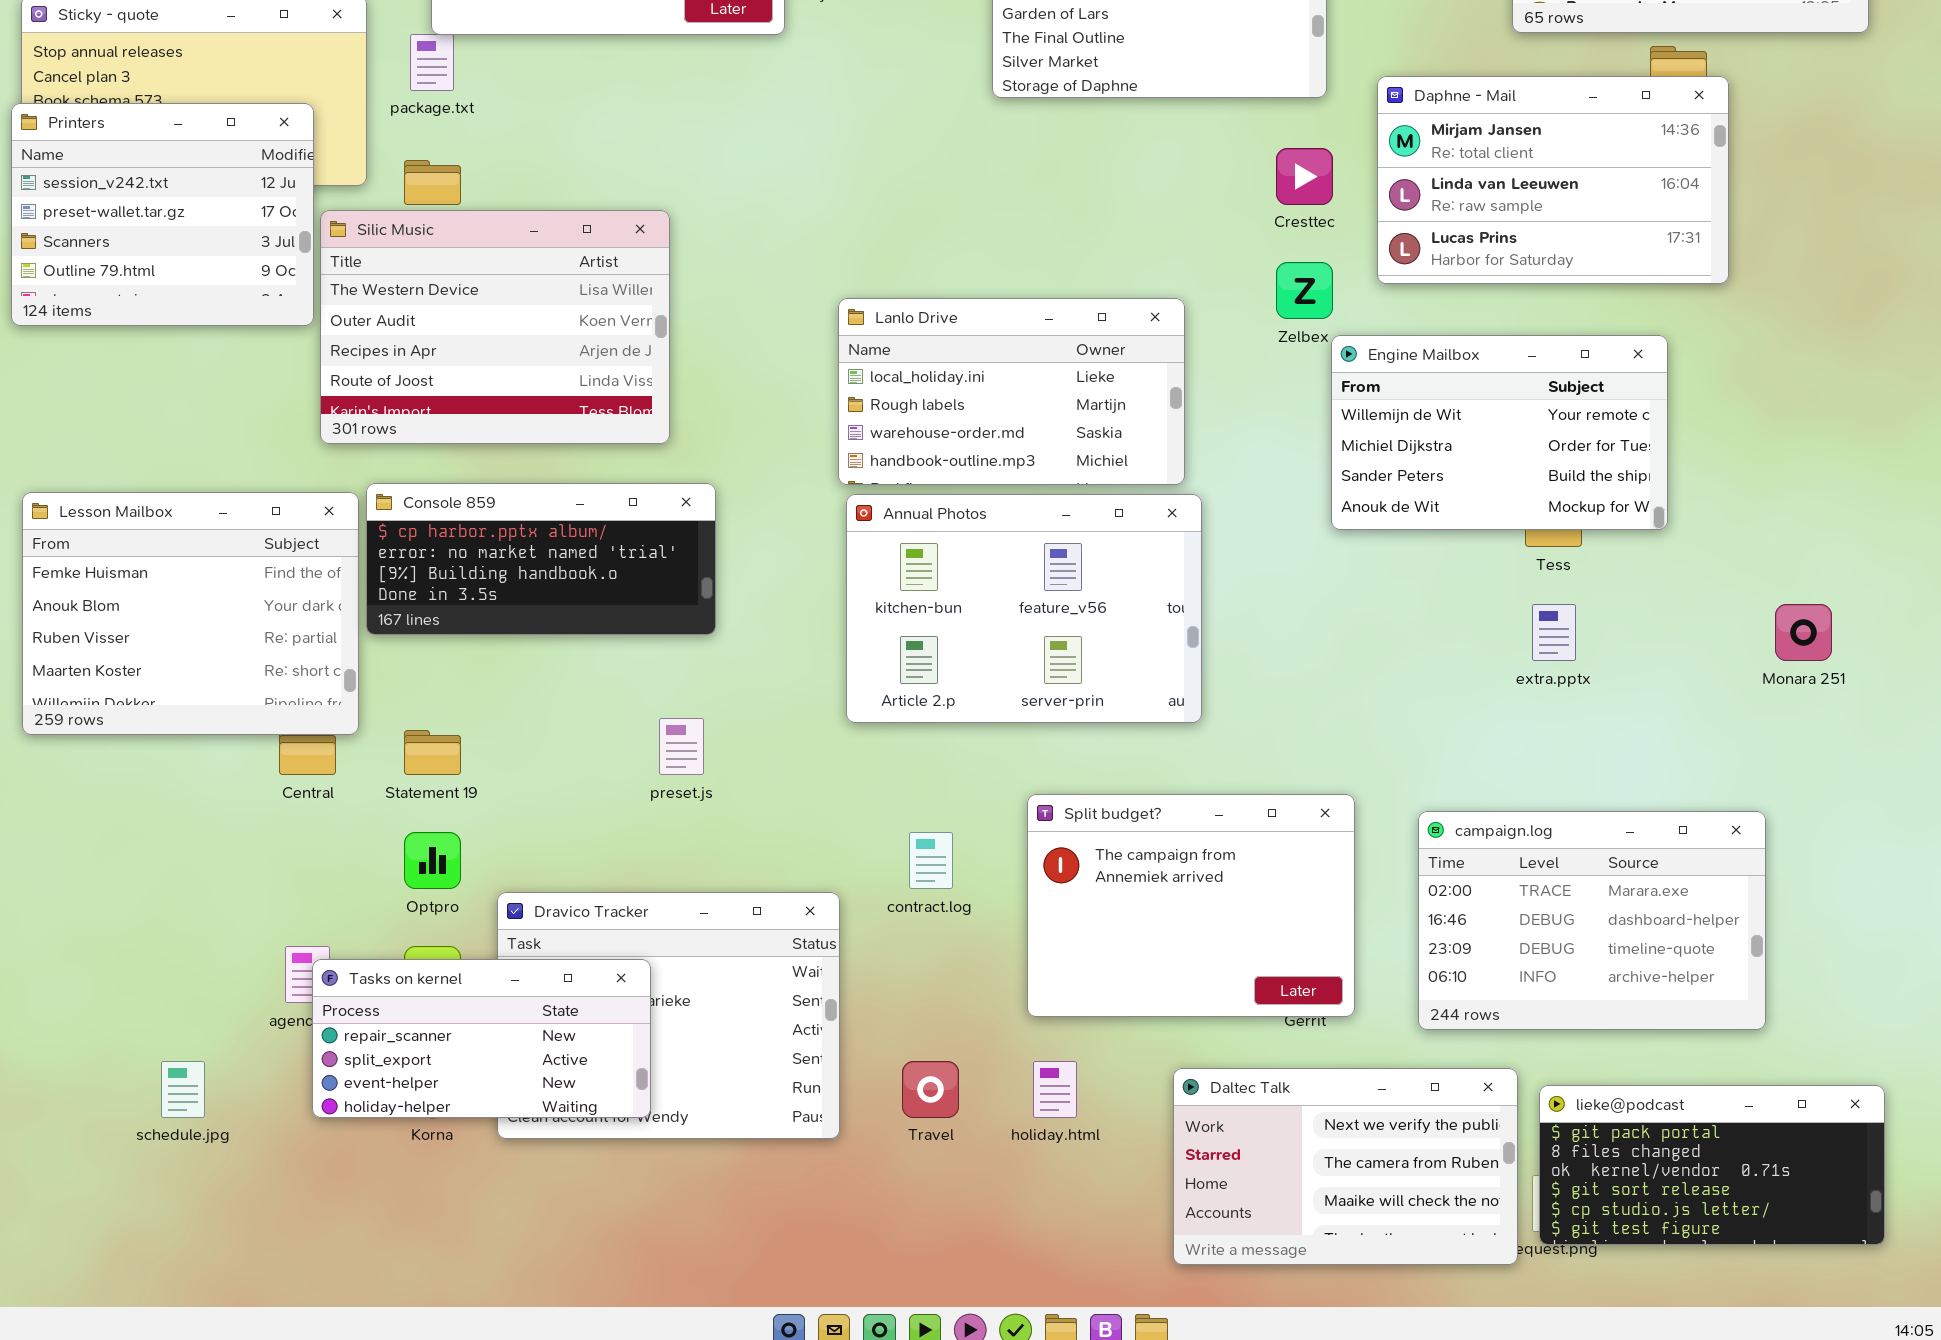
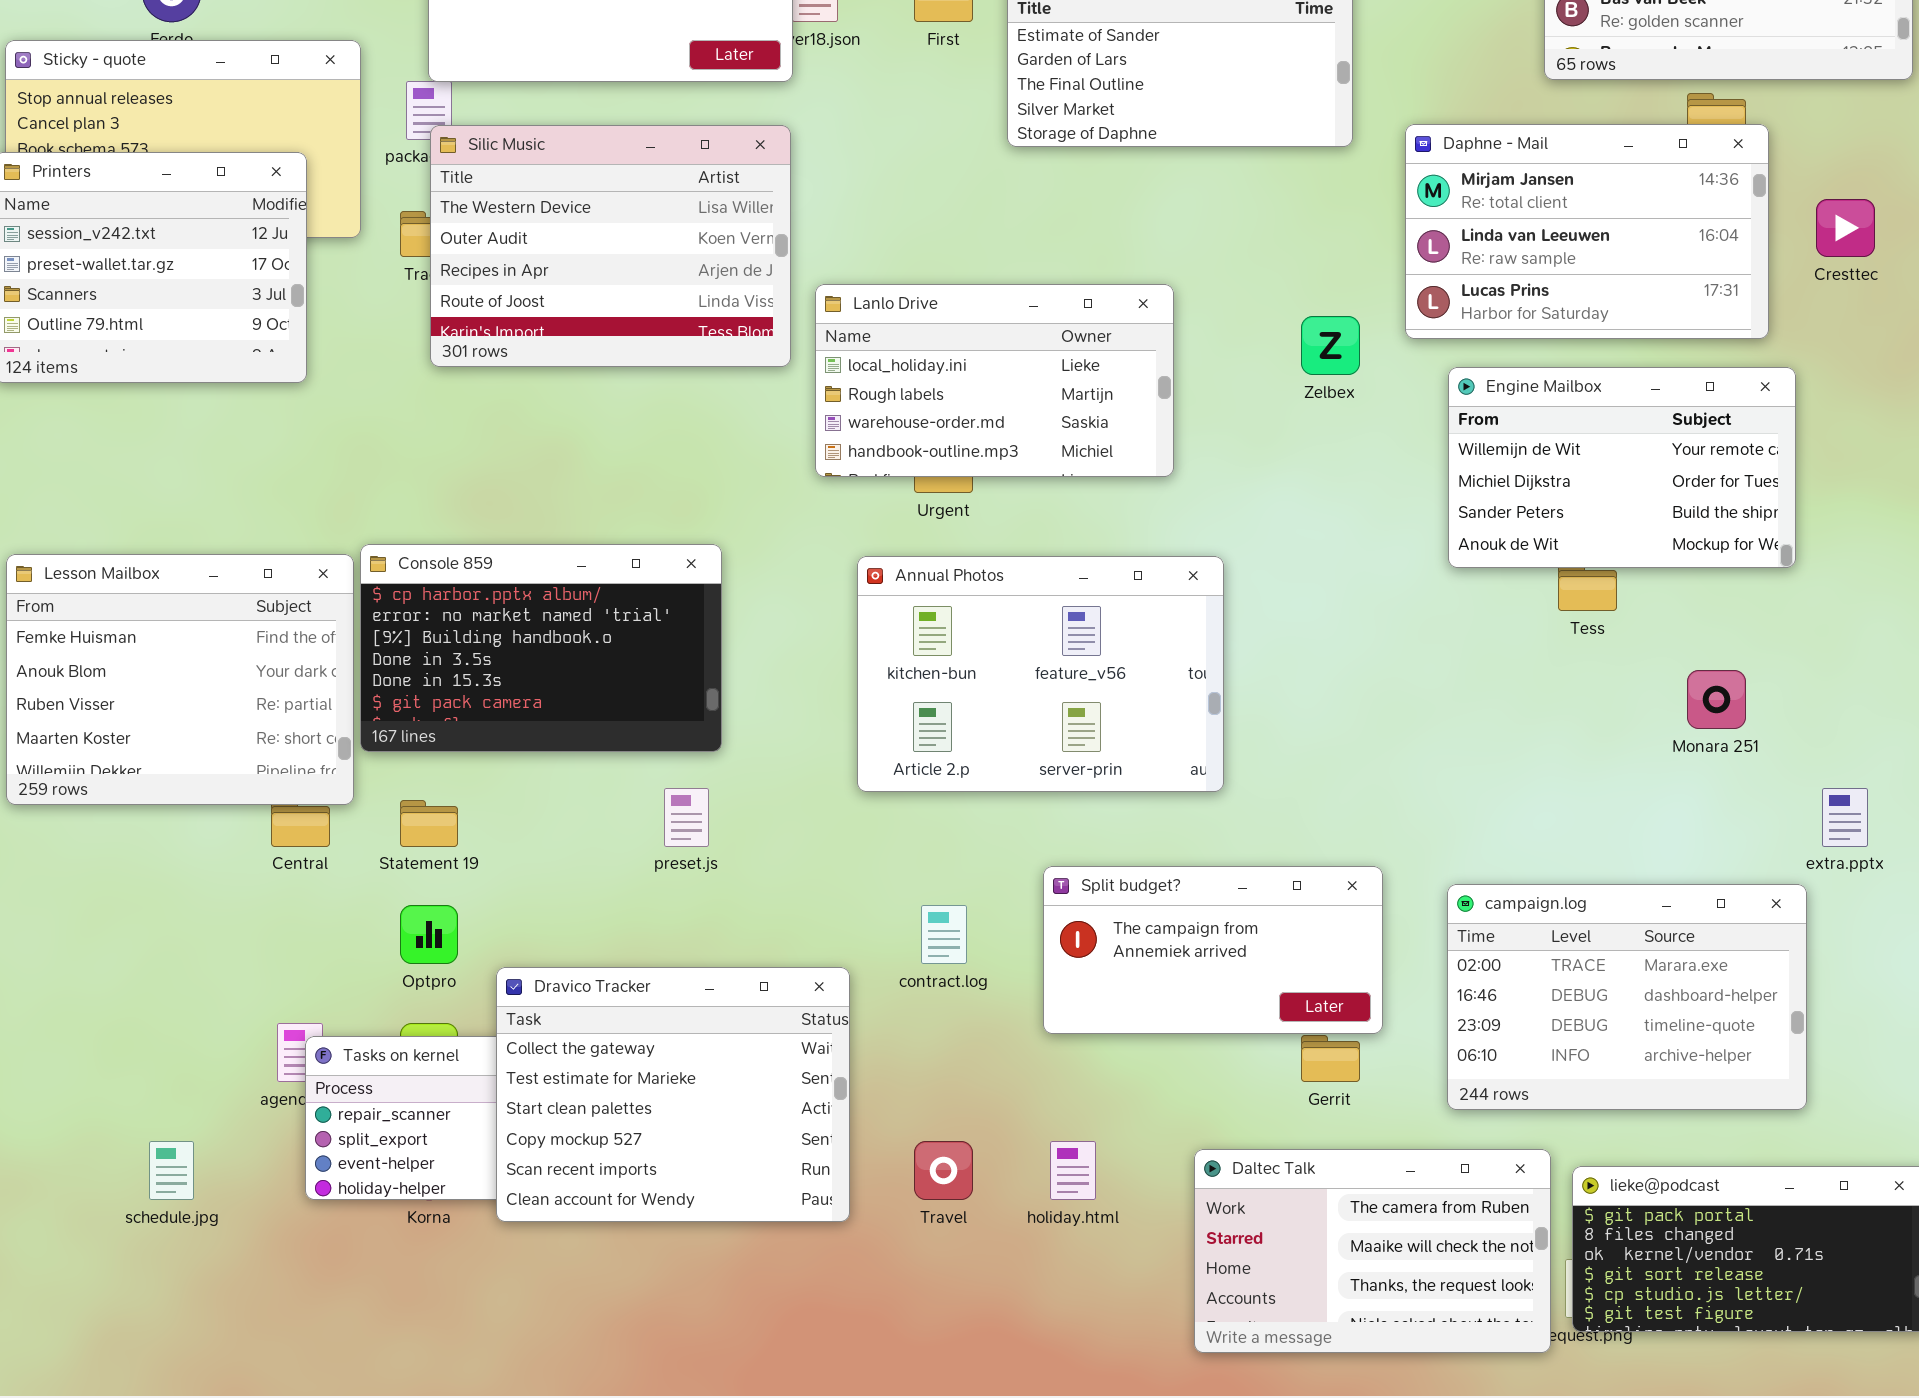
Cresttec: [1276,148,1333,205] -> [1816,199,1875,257], moved
Silic Music: [320,210,670,444] -> [430,125,791,367], moved
Lanlo Drive: [838,298,1185,485] -> [815,284,1174,477], moved
Engine Mailbox: [1331,335,1668,530] -> [1448,367,1796,568], moved
Console 859: [366,483,716,635] -> [360,544,722,752], resized
extra.pptx: [1532,604,1576,661] -> [1822,788,1868,847], moved
Monara 251: [1775,604,1832,661] -> [1687,670,1746,729], moved
Split budget?: [1027,794,1355,1017] -> [1043,866,1383,1034], resized
Dravico Tracker: [497,892,840,1139] -> [496,967,850,1222], raised
Daltec Talk: [1173,1068,1518,1265] -> [1194,1149,1551,1353], scrolled down 1 row

